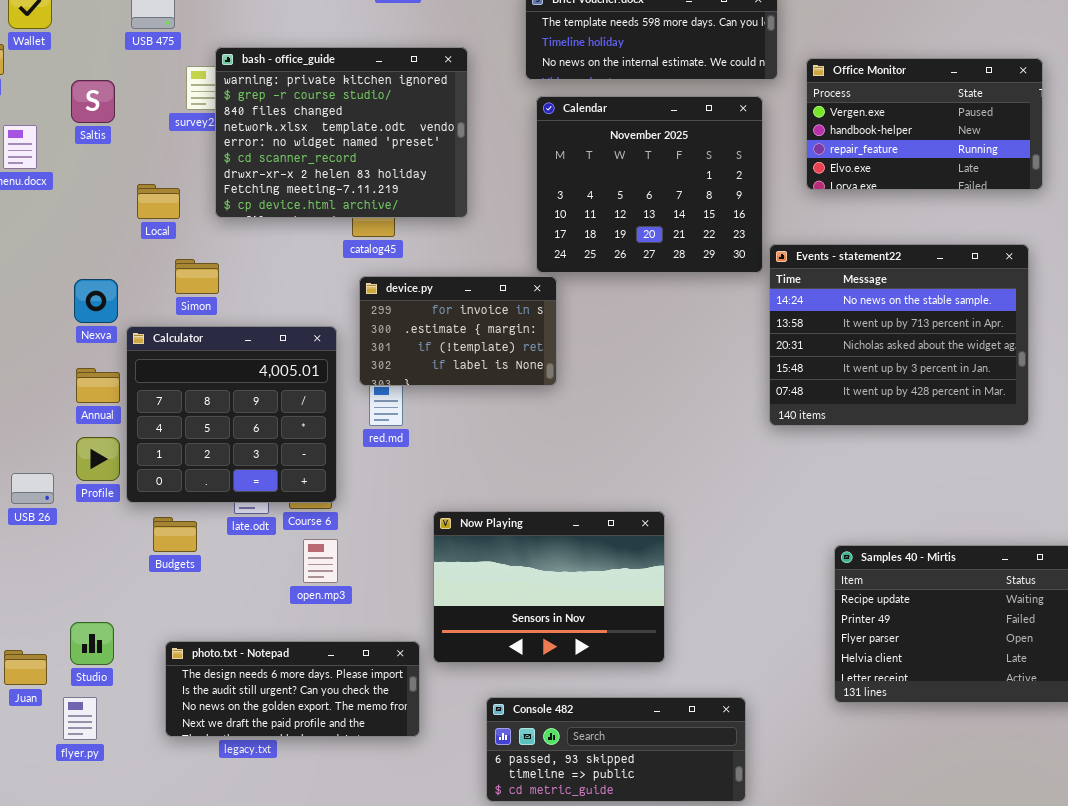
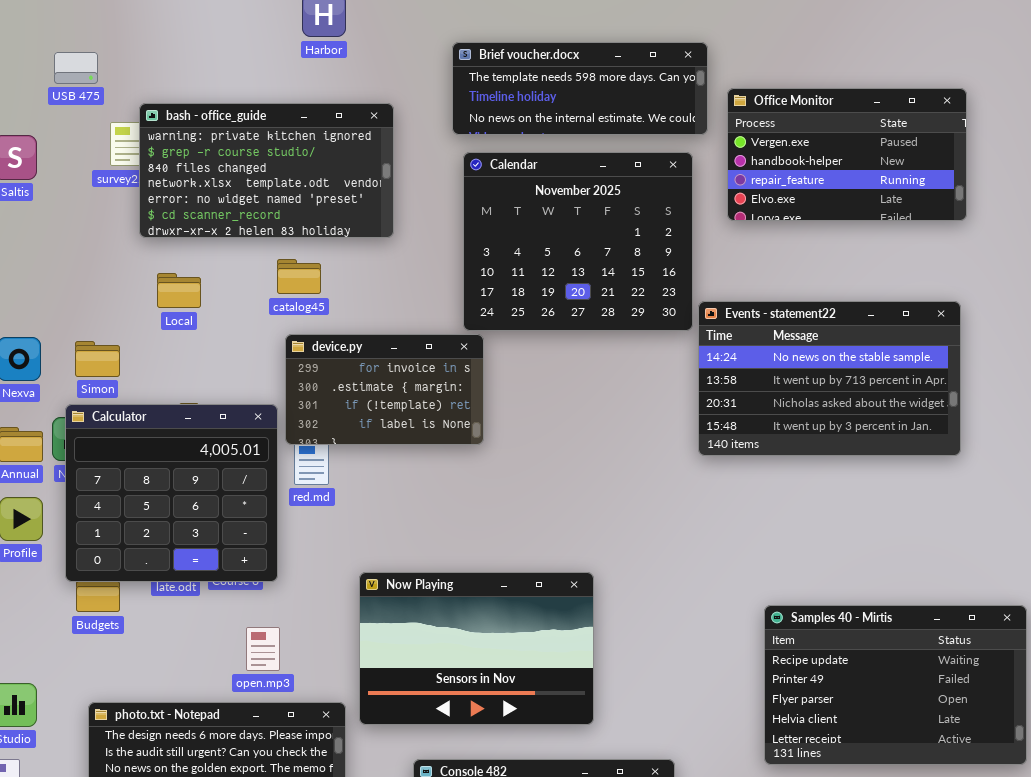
bash - office_guide: [215,47,468,218] -> [139,103,394,238], resized
Office Monitor: [806,58,1043,190] -> [727,88,967,221], moved
Local: [137,184,180,219] -> [157,273,201,308], moved
Events - statement22: [769,244,1029,426] -> [698,301,961,456], resized
Simon: [175,259,219,294] -> [75,341,120,377], moved
Calculator: [126,326,337,503] -> [65,404,278,582], moved
open.mp3: [303,539,338,583] -> [246,627,280,671], moved

